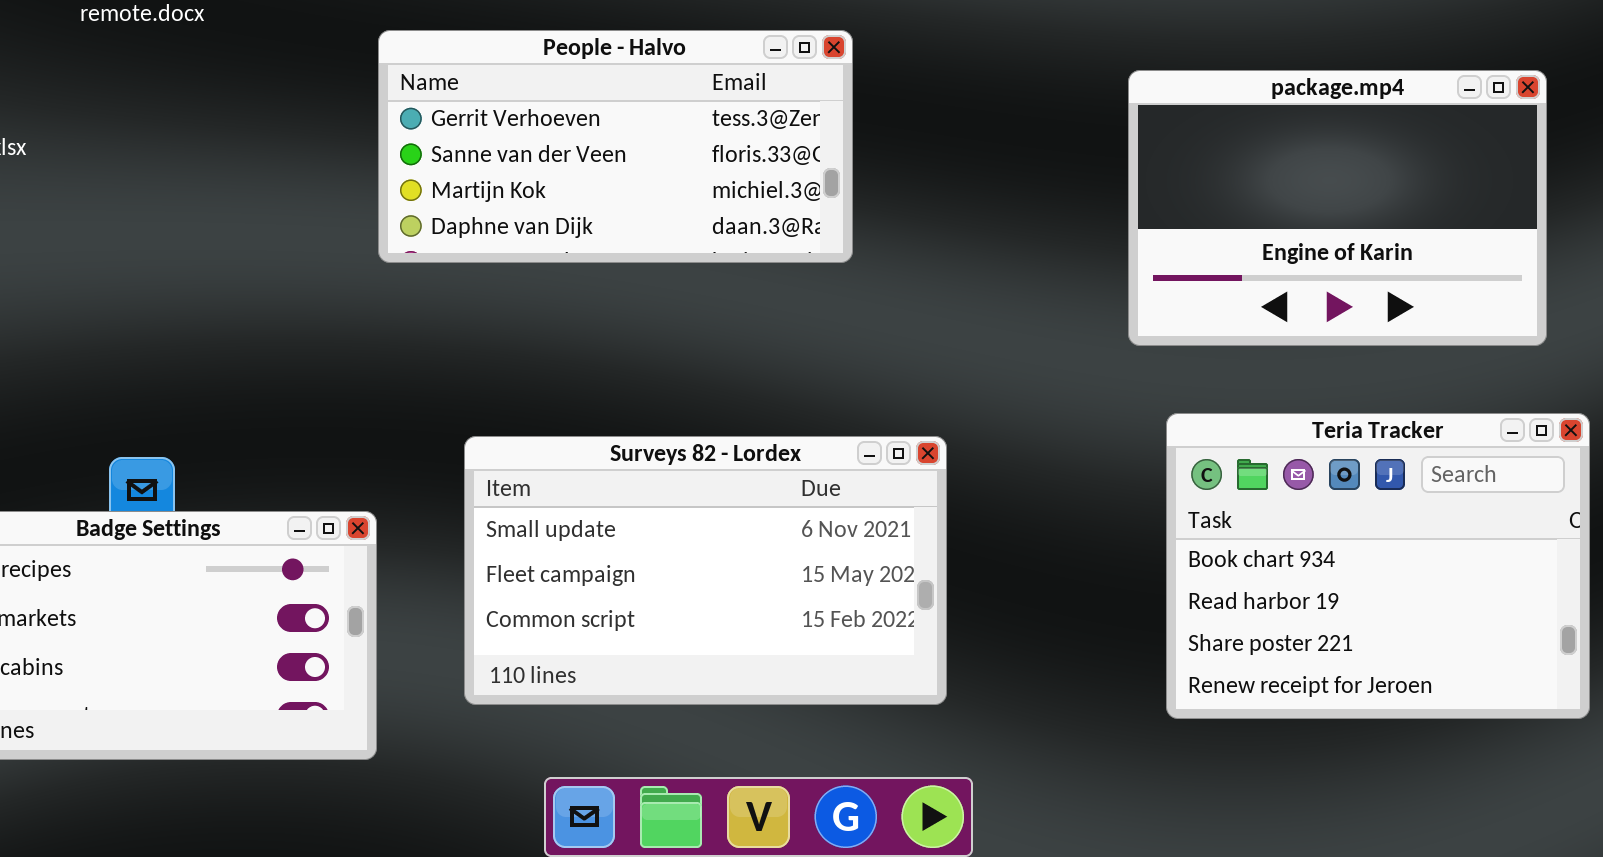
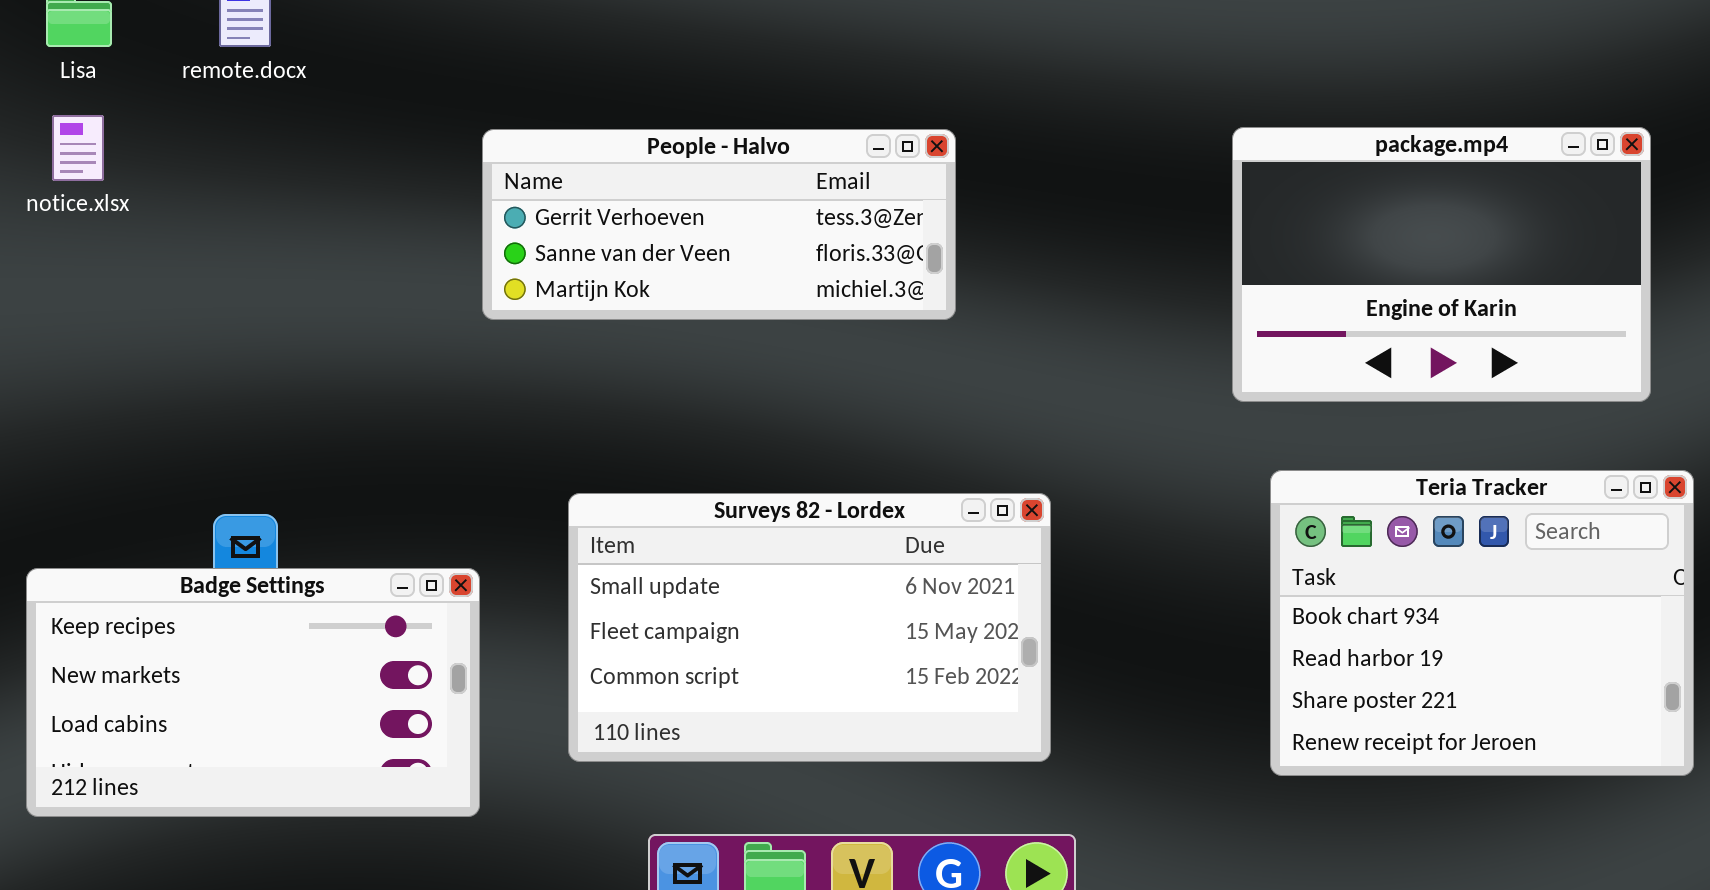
People - Halvo: [378,30,853,263] -> [482,129,956,320], resized

